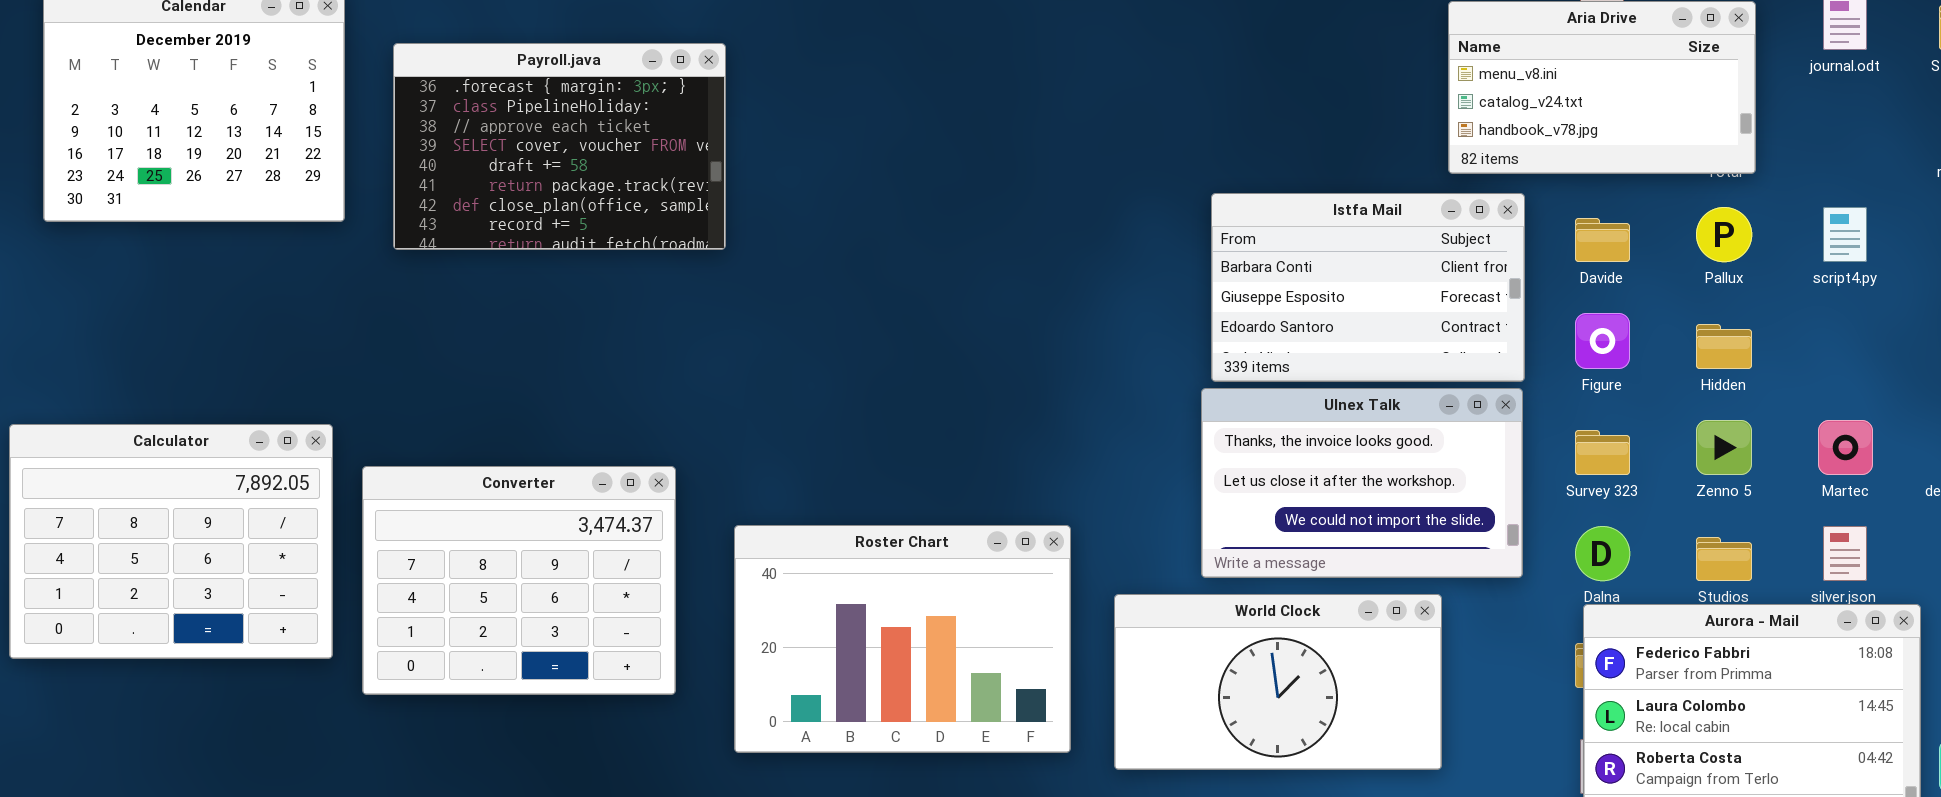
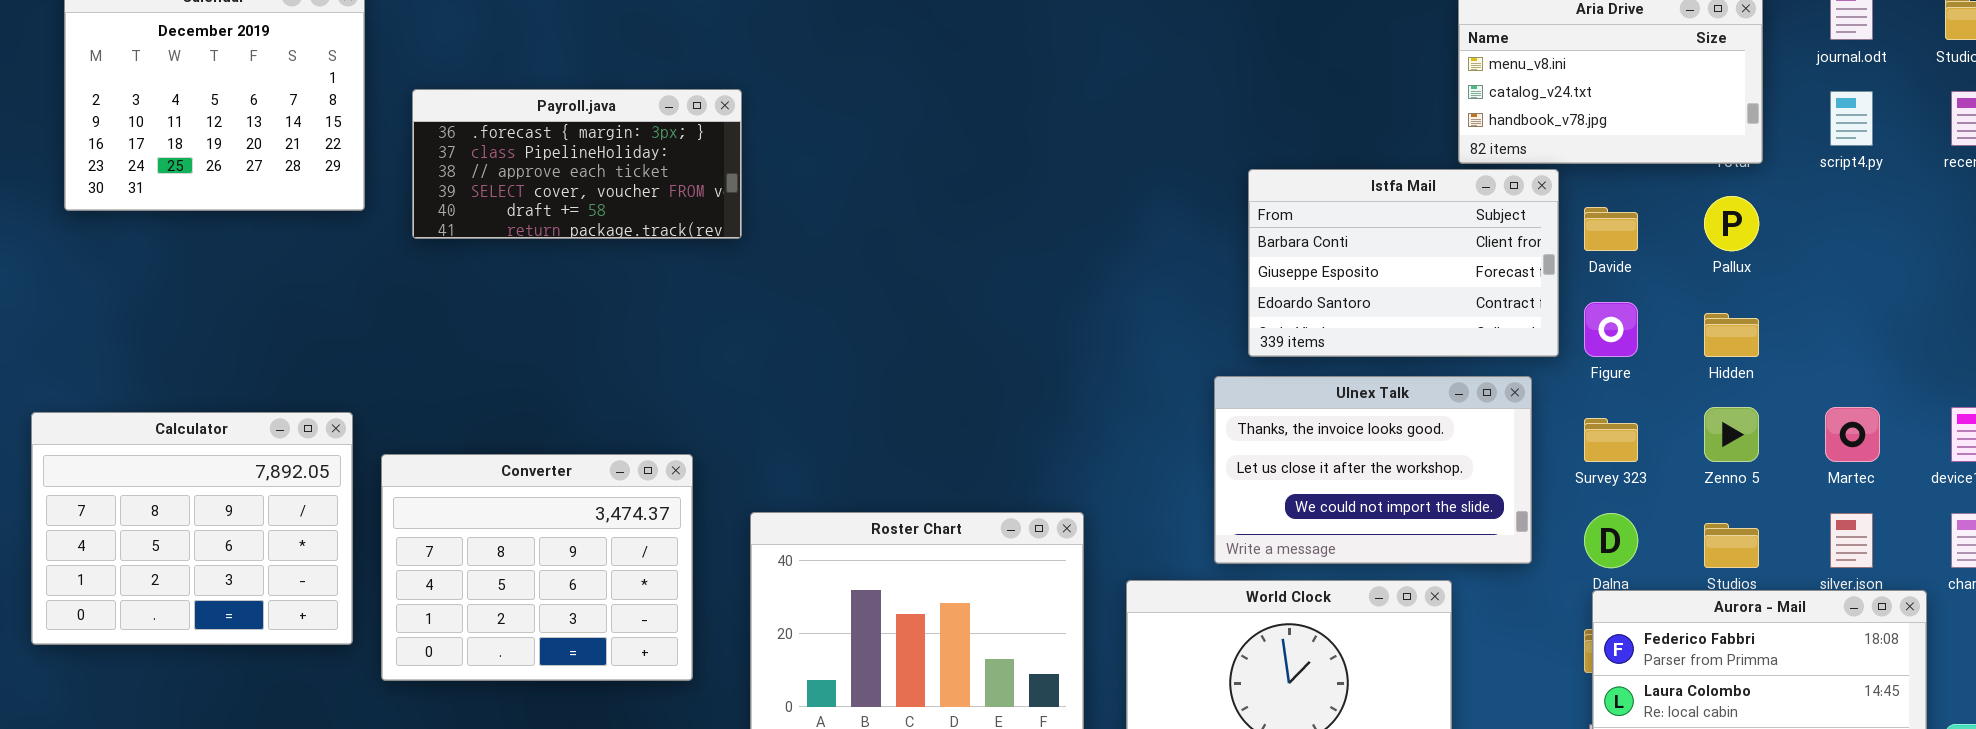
Payroll.java: [393,43,726,250] -> [412,89,742,239], resized
Istfa Mail: [1211,193,1525,382] -> [1248,169,1559,357], moved
script4.py: [1823,207,1867,262] -> [1830,91,1873,146], moved

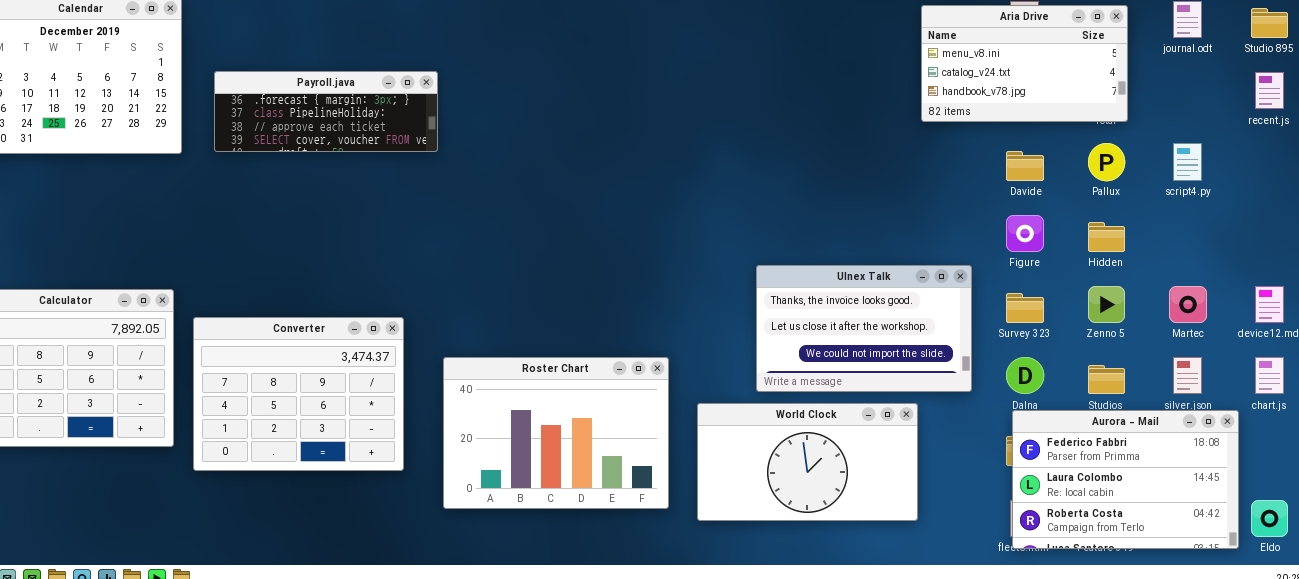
Payroll.java: [412,89,742,239] -> [214,71,438,152], resized
script4.py: [1830,91,1873,146] -> [1173,143,1202,181], moved
Istfa Mail: [1248,169,1559,357] -> none, closed

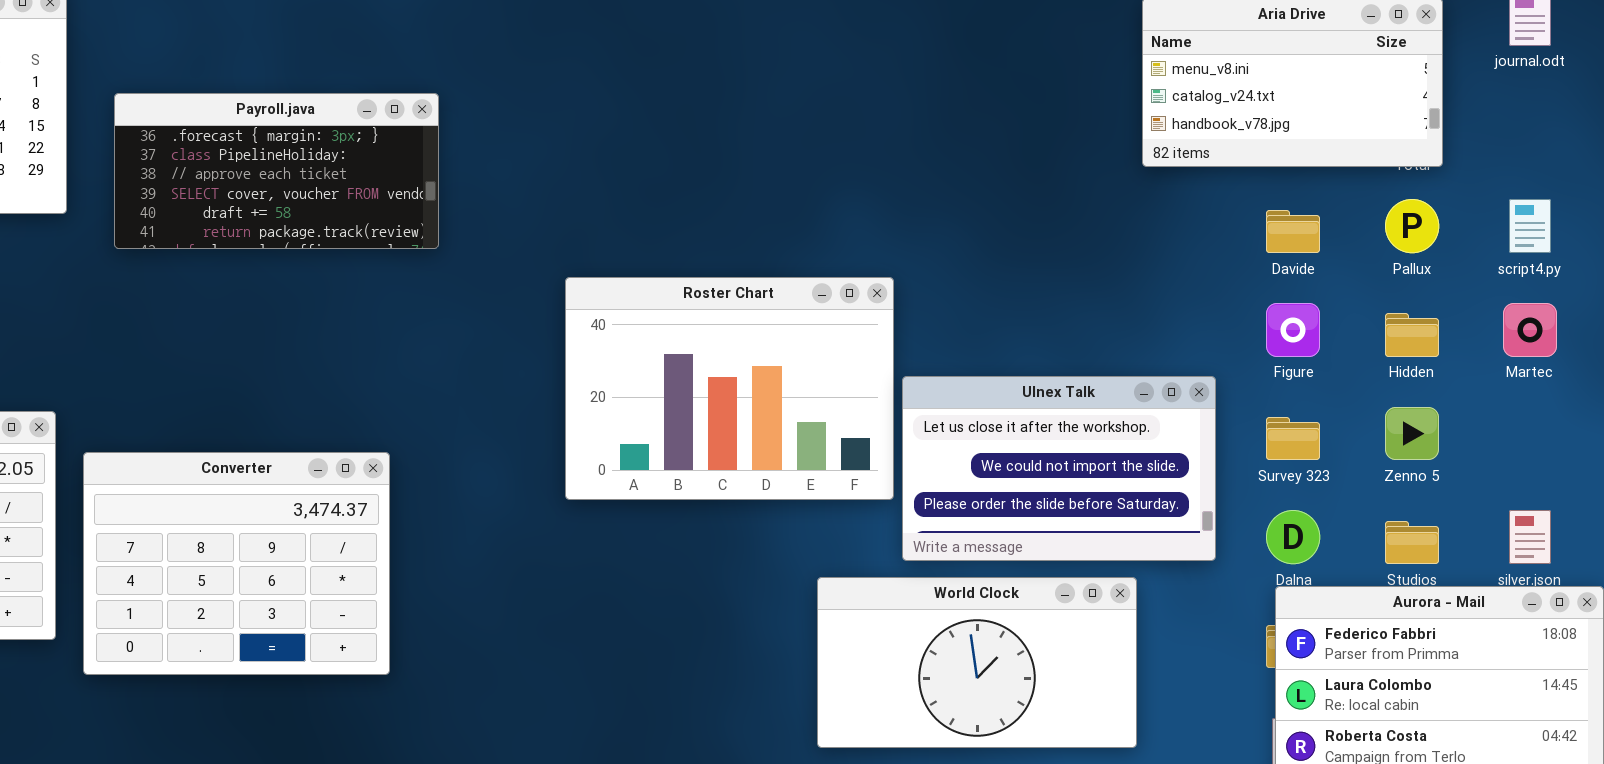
Payroll.java: [214,71,438,152] -> [114,93,439,249], resized
Ulnex Talk: [756,265,972,392] -> [902,376,1216,561], scrolled down 1 row
Martec: [1169,286,1207,323] -> [1503,303,1557,357], moved
Roster Chart: [443,357,669,509] -> [565,277,894,500], moved

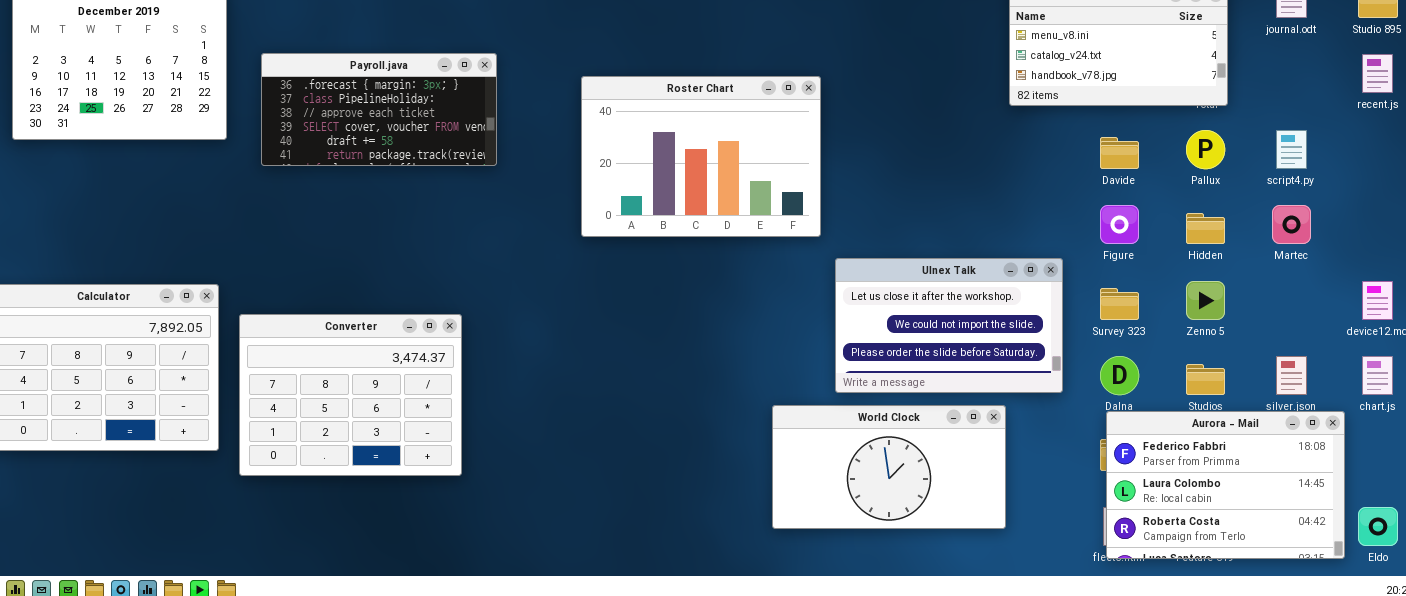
Roster Chart: [565,277,894,500] -> [581,76,821,237], moved

